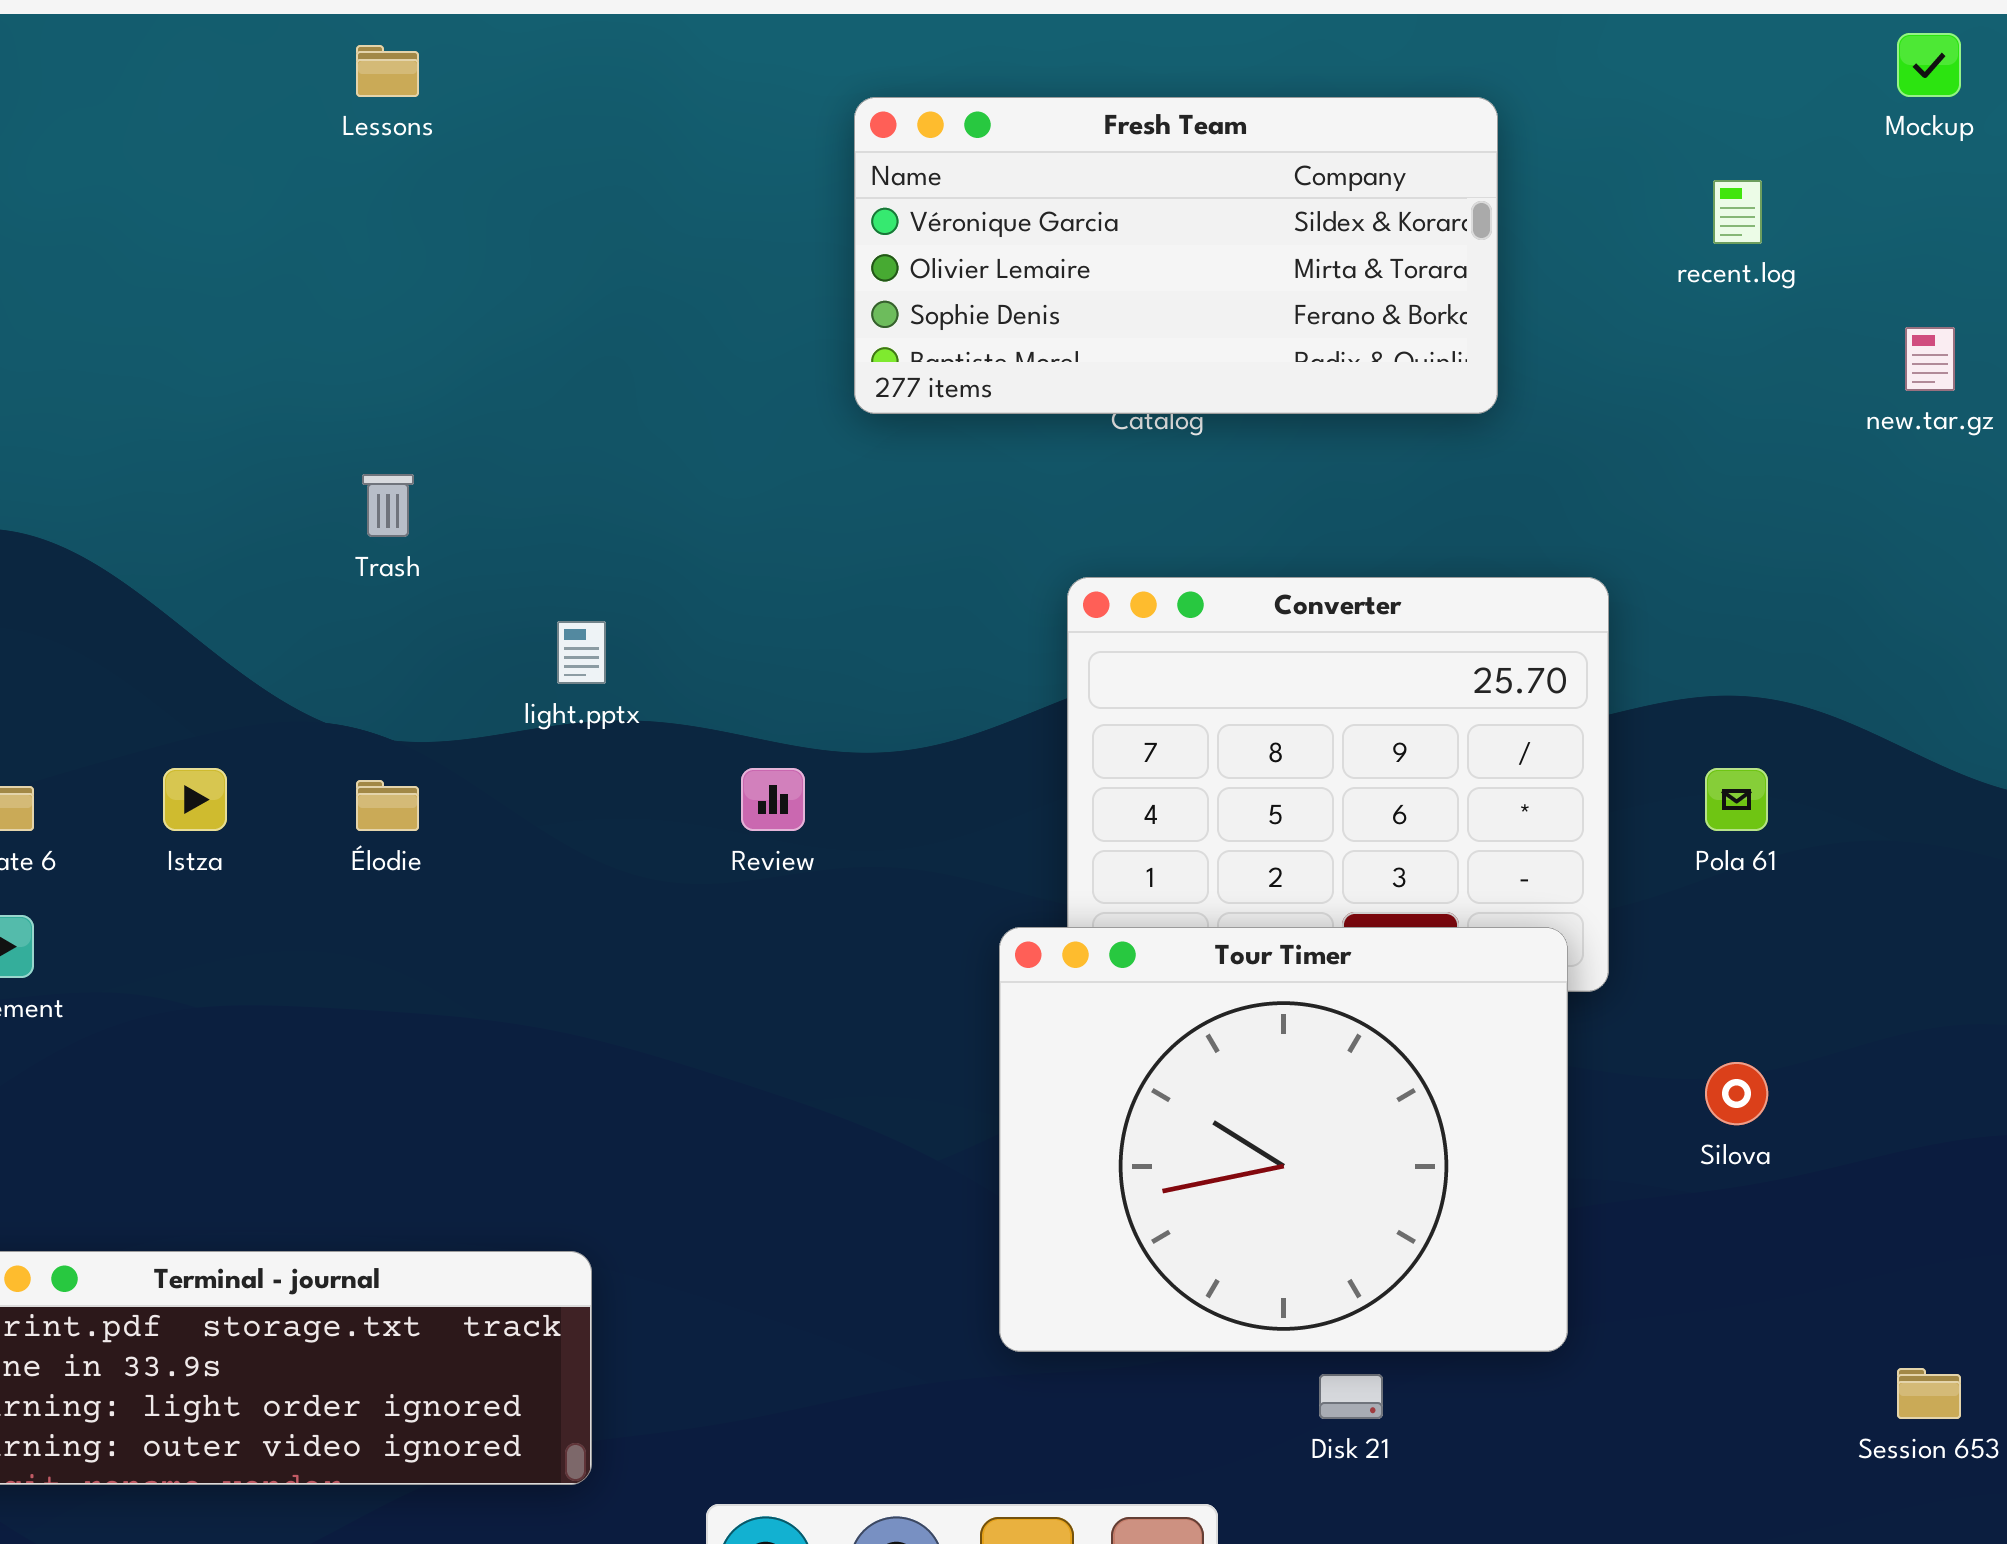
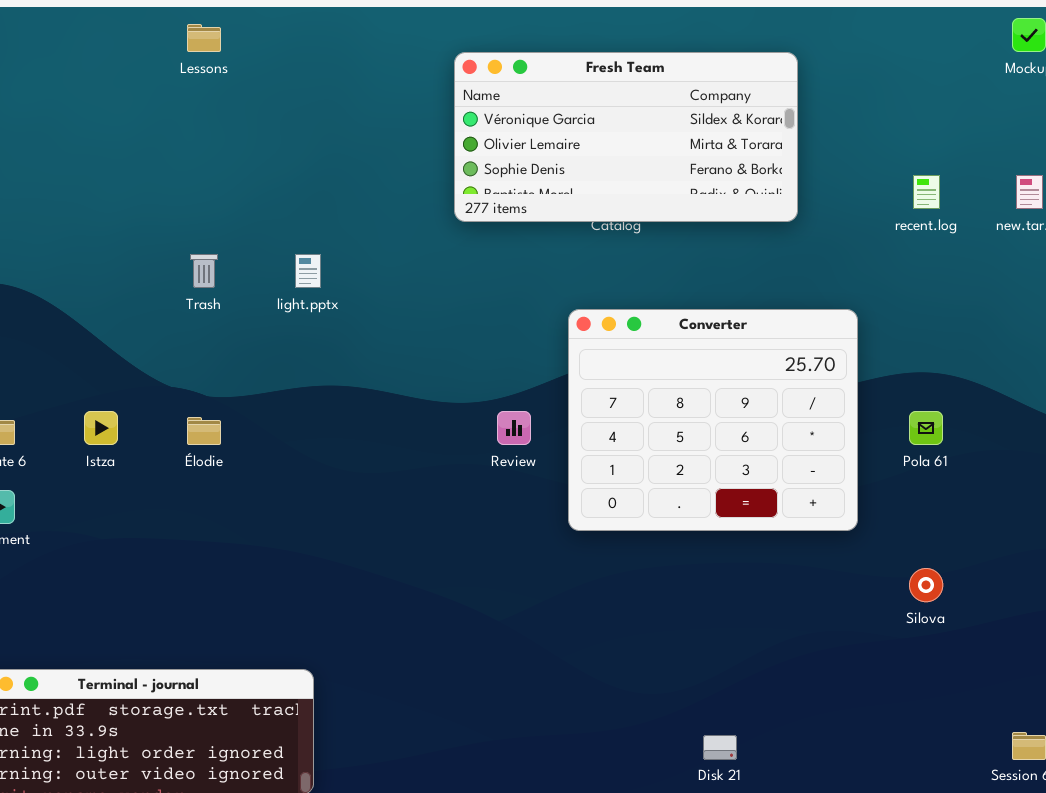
recent.log: [1713,180,1762,244] -> [913,175,940,209], moved
light.pptx: [557,621,606,684] -> [295,254,321,288], moved
Review: [741,768,805,831] -> [497,411,531,445], moved
Tour Timer: [999,927,1568,1352] -> none, closed

